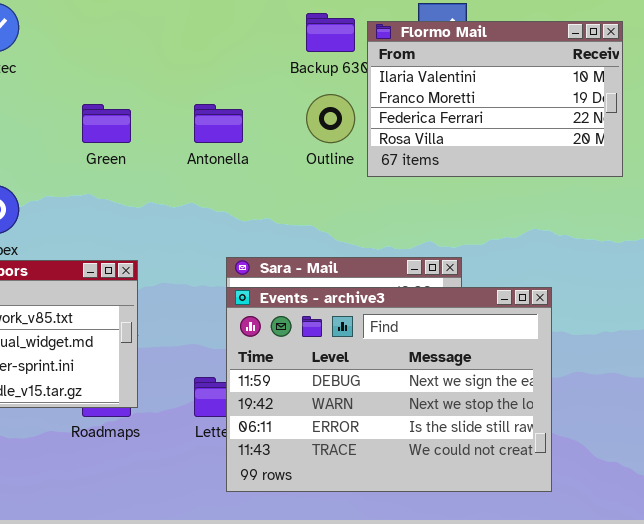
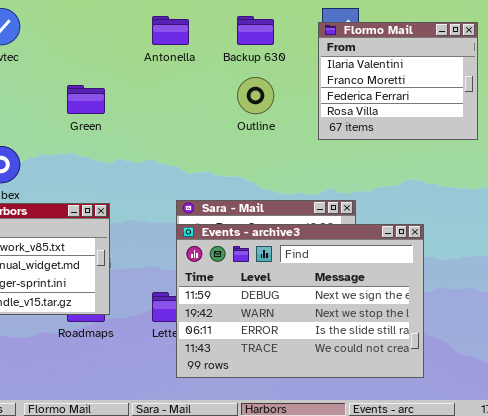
Flormo Mail: [367,21,623,177] -> [318,22,478,140], resized
Antonella: [194,104,243,143] -> [152,16,189,45], moved

